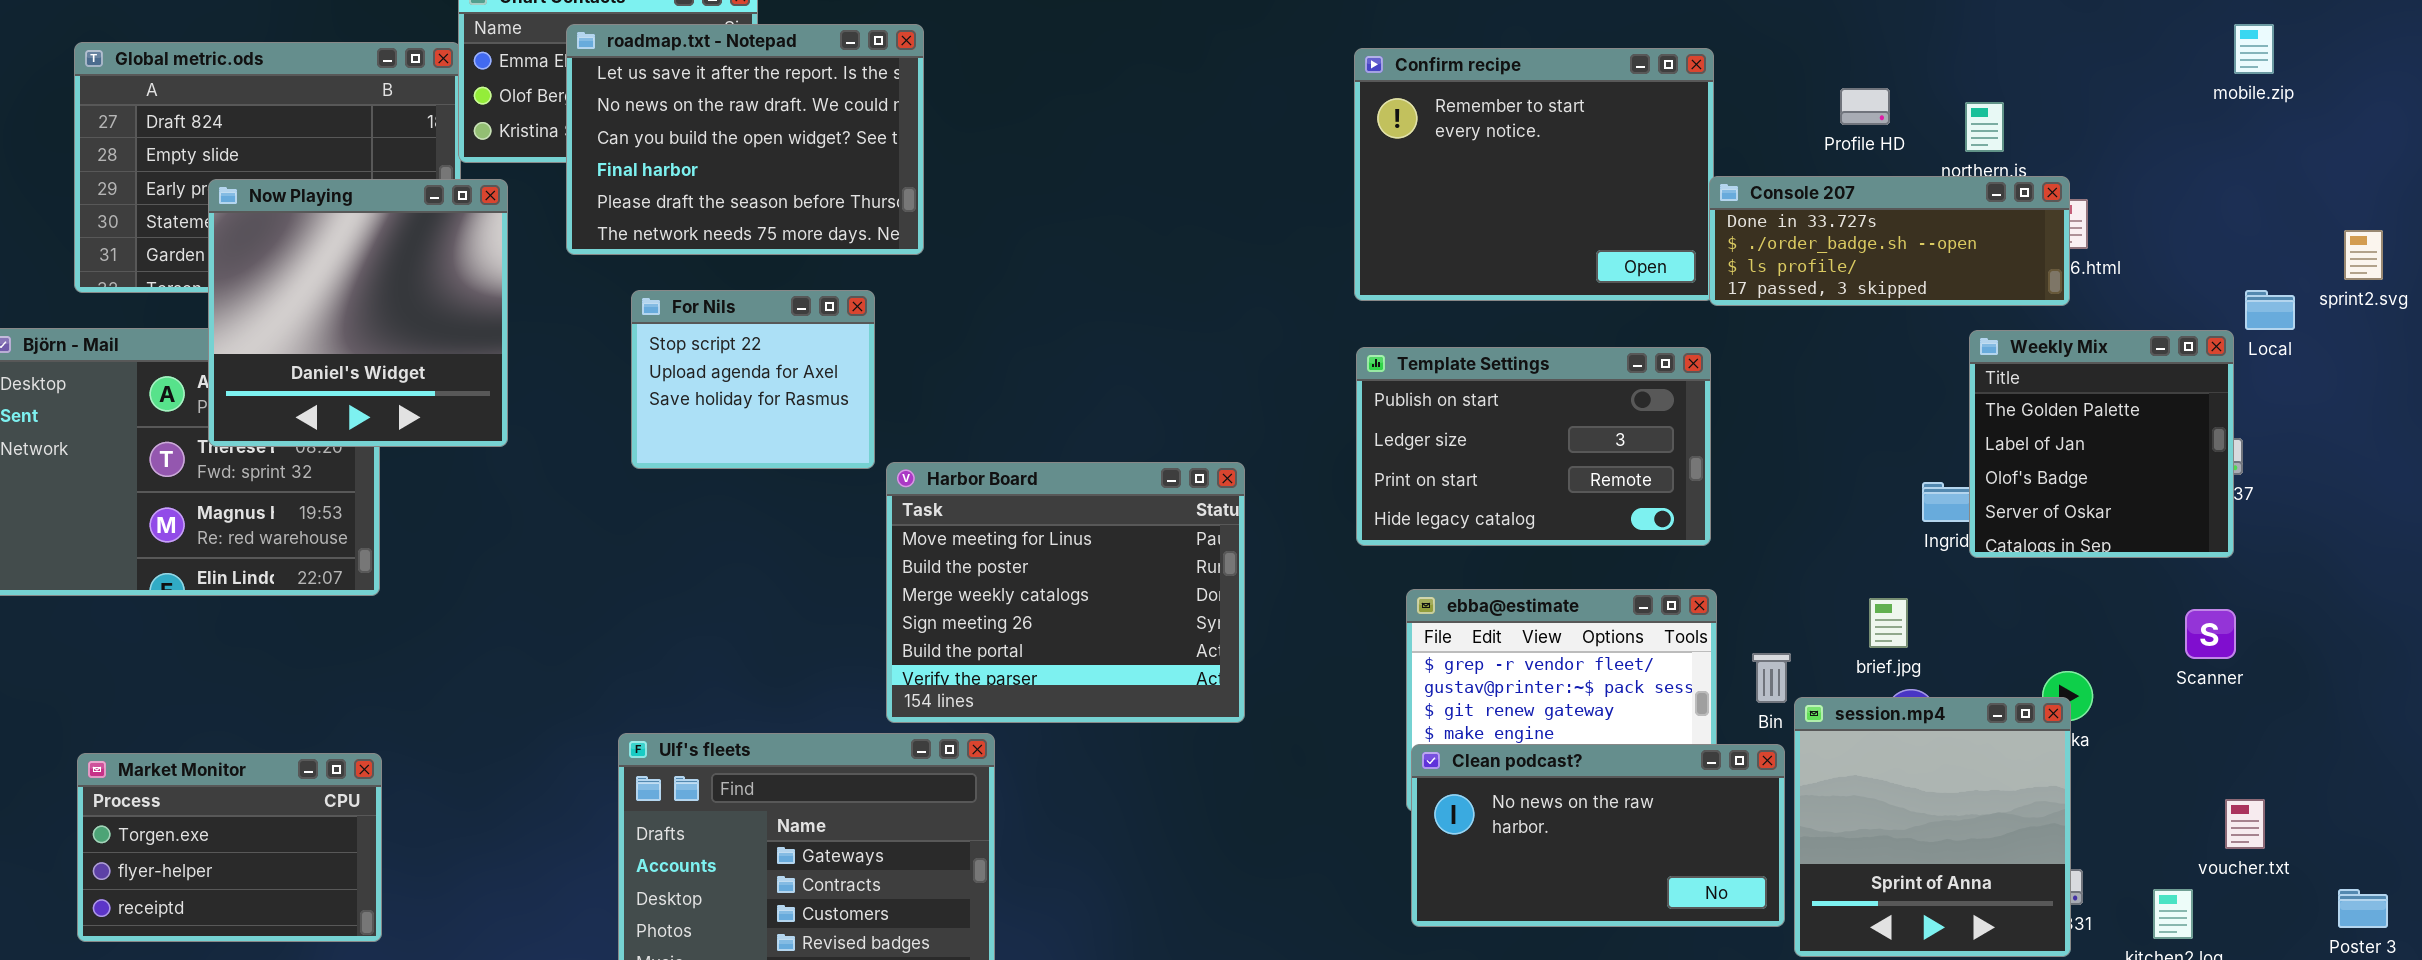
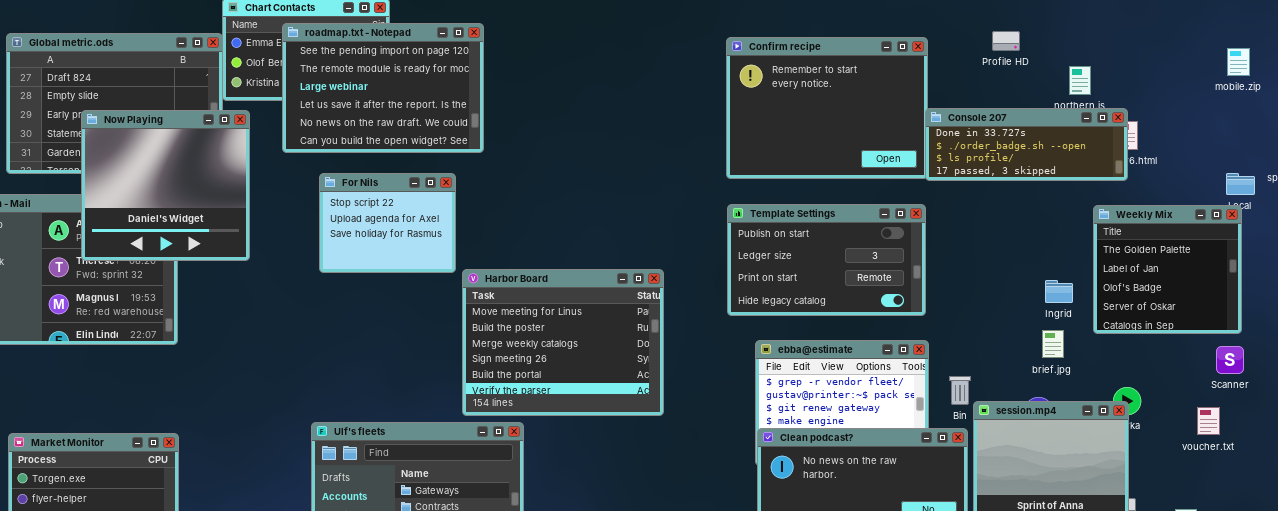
roadmap.txt - Notepad: [566,24,924,255] -> [282,23,484,153], scrolled up 3 rows
mobile.zip: [2234,24,2274,74] -> [1227,48,1250,76], moved
Profile HD: [1840,88,1890,125] -> [992,31,1020,51], moved
Weekly Mix: [1969,330,2234,558] -> [1093,205,1242,334], moved
brief.jpg: [1869,598,1908,648] -> [1042,330,1064,358], moved
Scanner: [2185,609,2236,659] -> [1216,346,1244,374], moved
voucher.txt: [2225,799,2265,849] -> [1197,407,1220,435], moved

